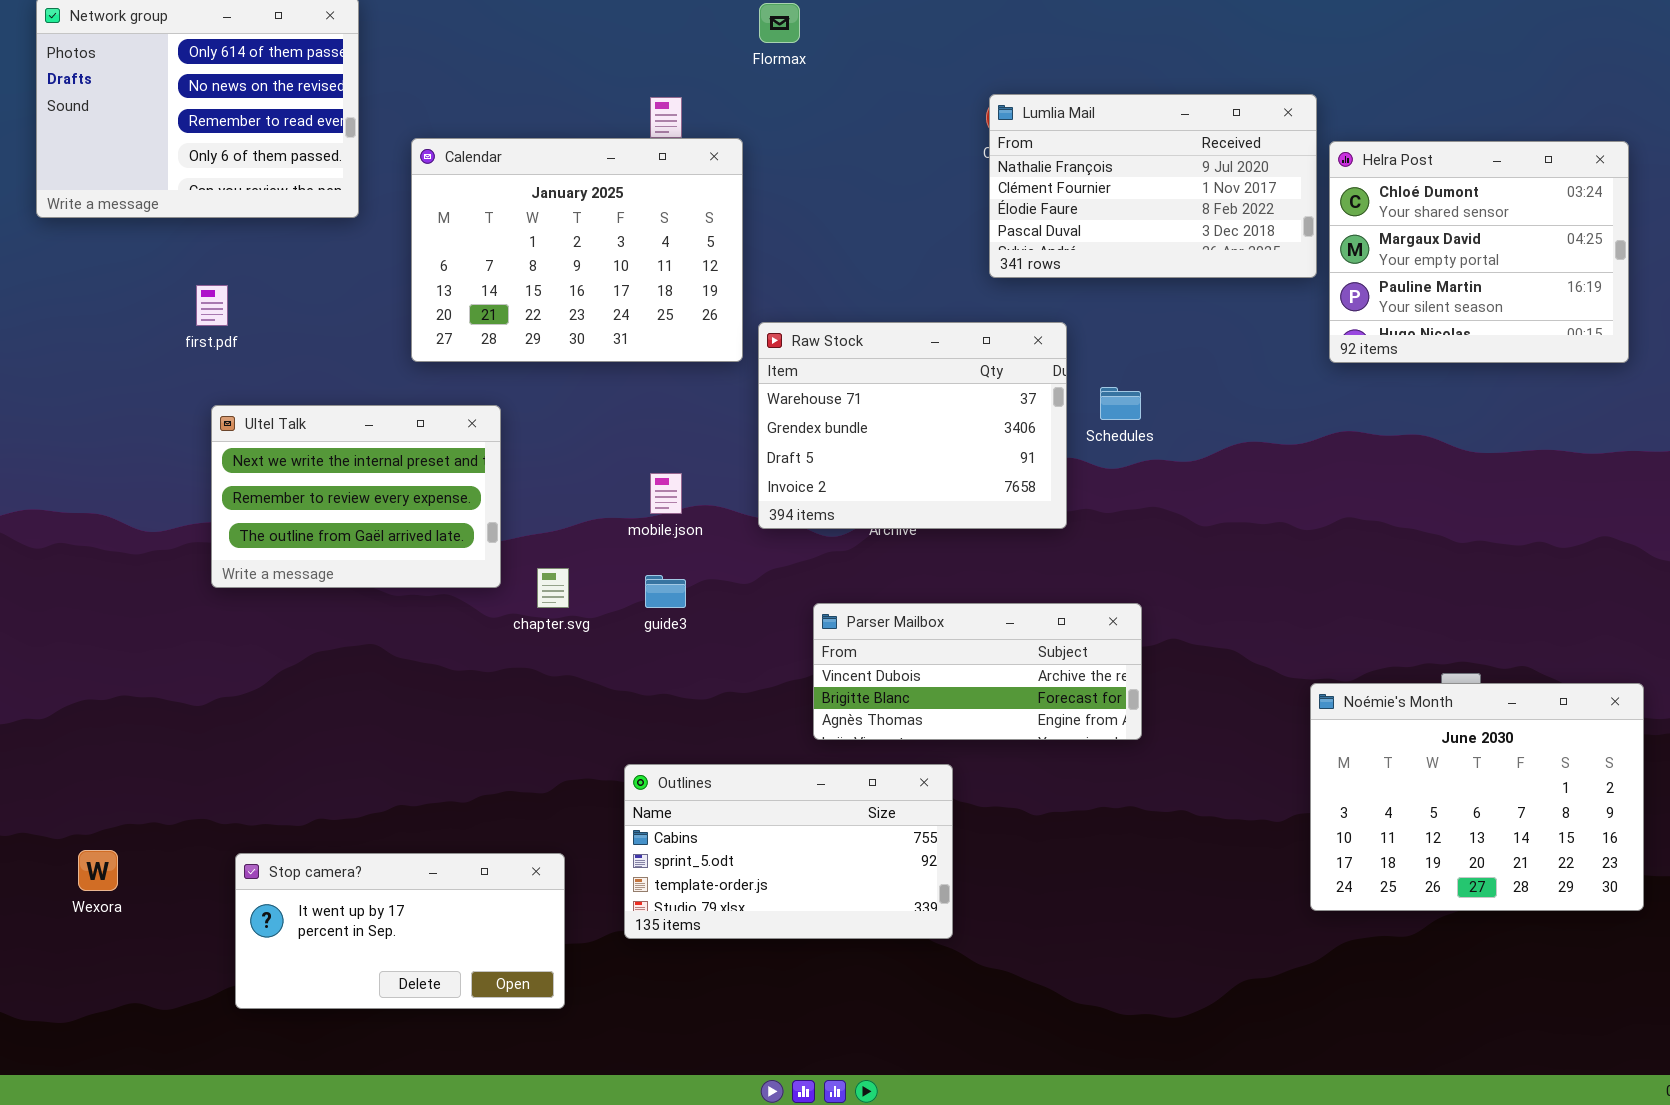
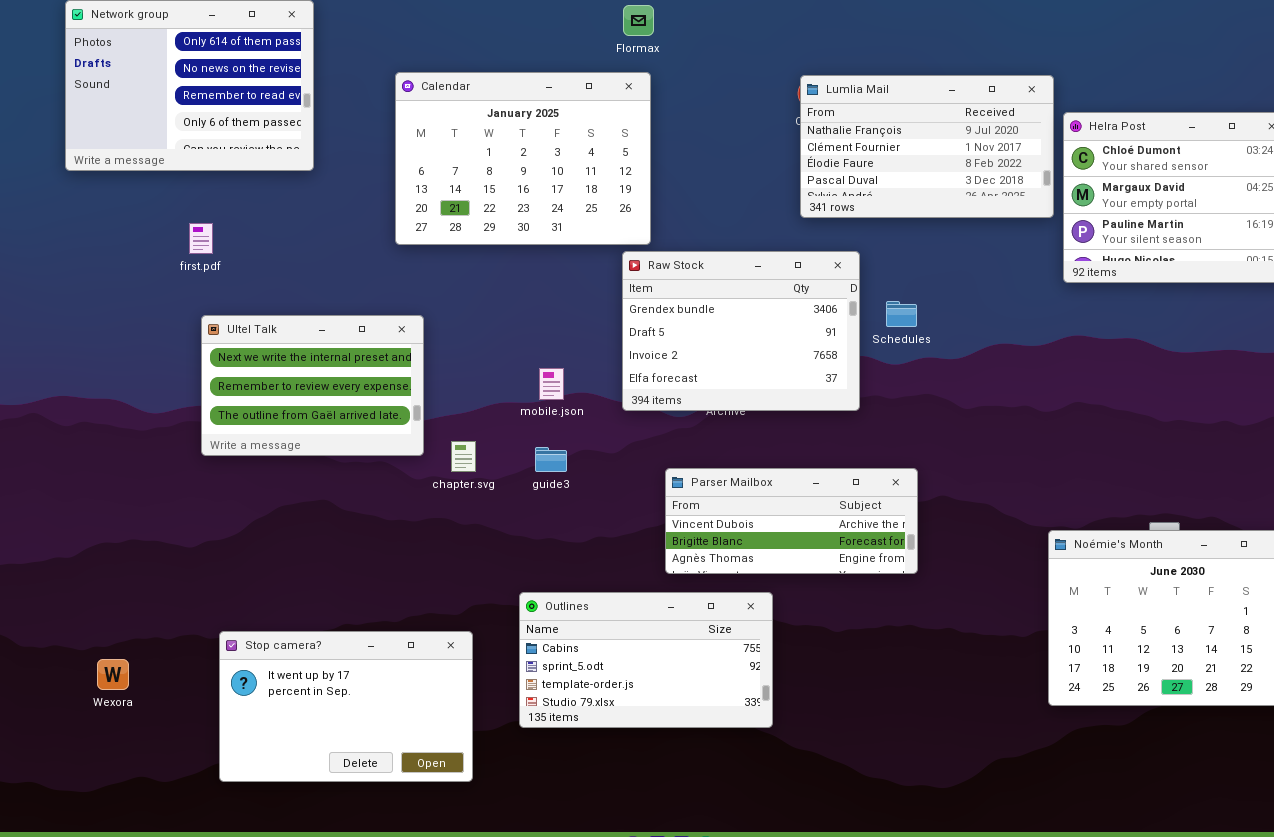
Calendar: [411,138,743,362] -> [395,72,651,245], moved
Raw Stock: [758,322,1067,529] -> [622,251,860,411], scrolled down 1 row
Stop camera?: [235,853,565,1009] -> [219,631,473,782], resized

